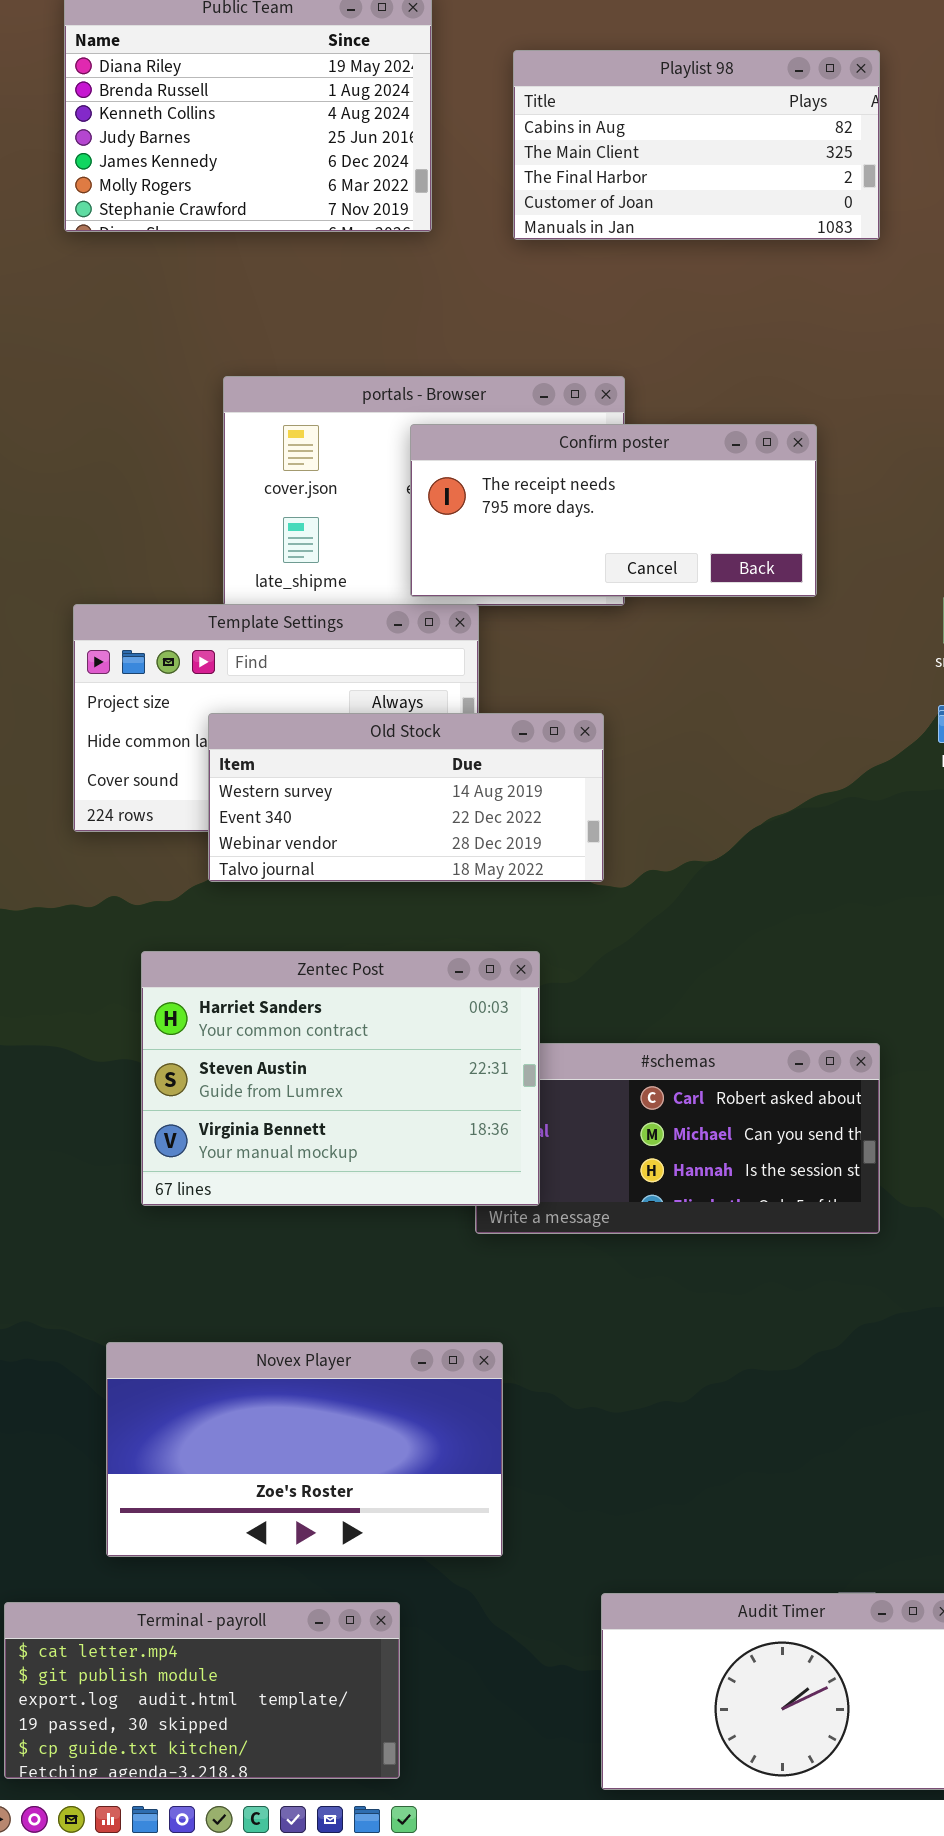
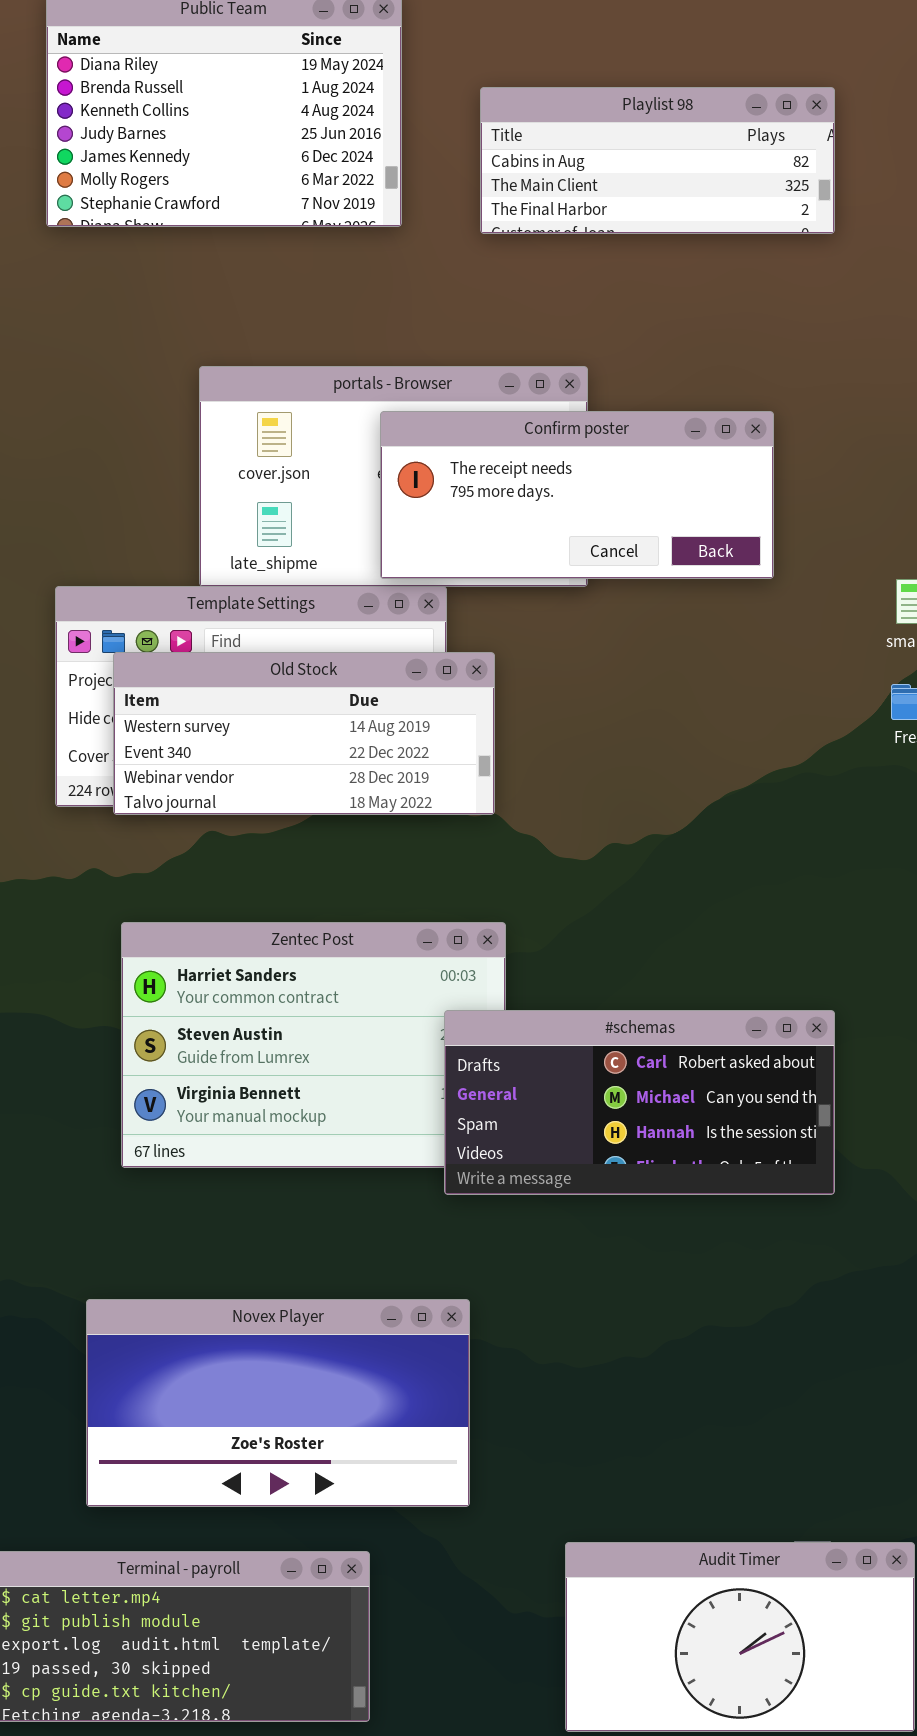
Playlist 98: [513,50,880,240] -> [480,87,835,234], resized
Old Stock: [208,713,604,882] -> [113,652,495,815], moved
#schemas: [475,1043,880,1234] -> [444,1010,835,1195], raised

